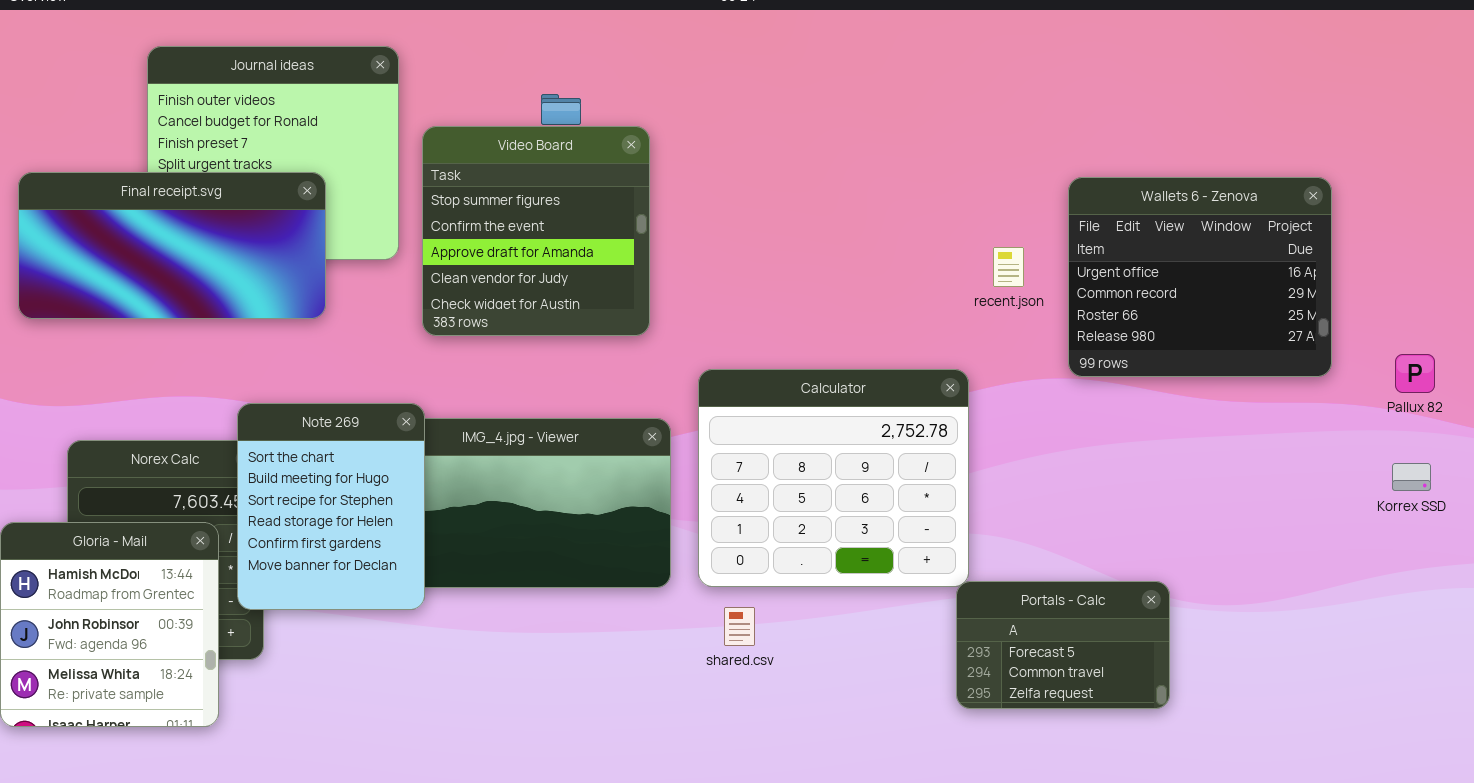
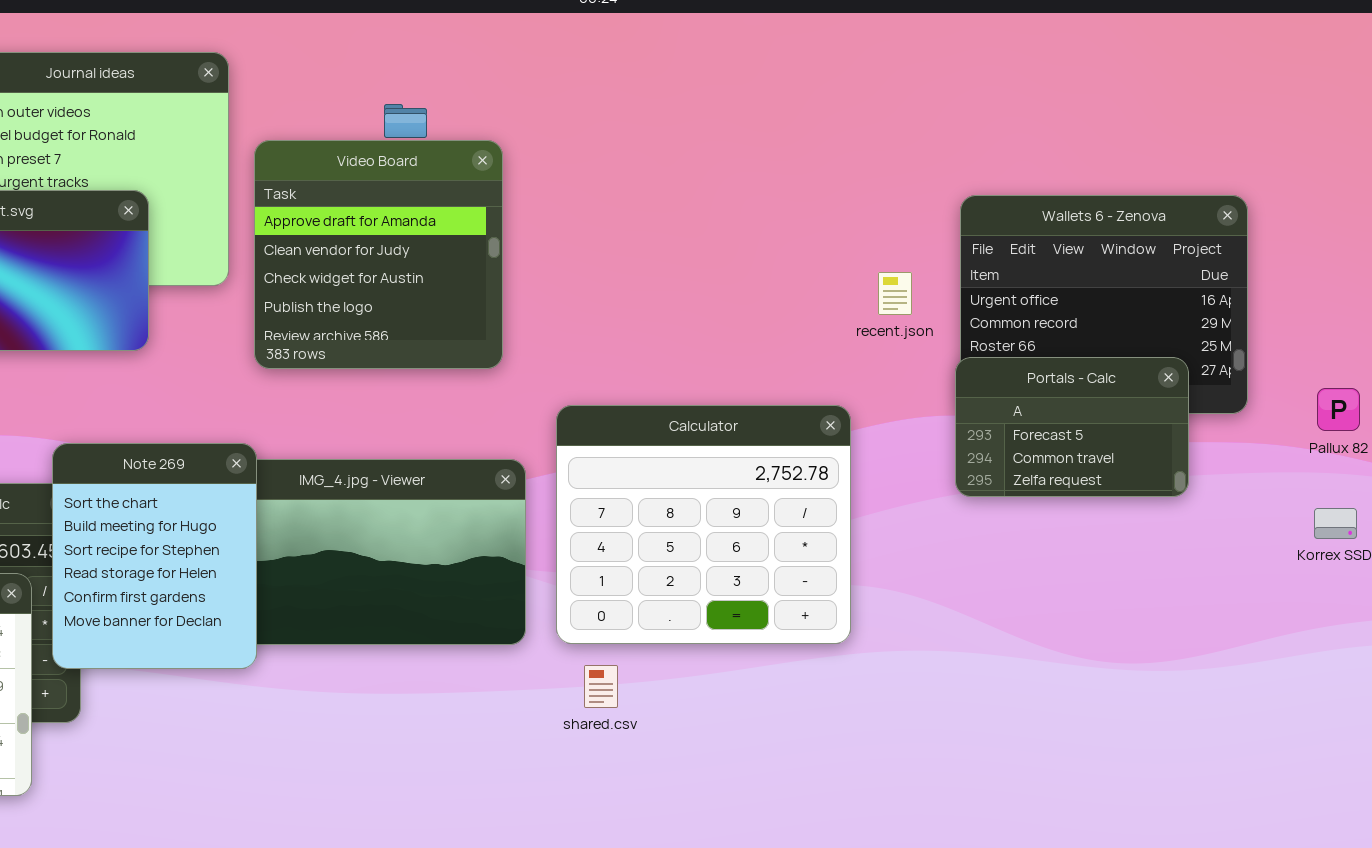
Video Board: [422,126,650,336] -> [254,140,503,369], scrolled down 2 rows
Portals - Calc: [956,581,1170,709] -> [955,357,1189,497], moved

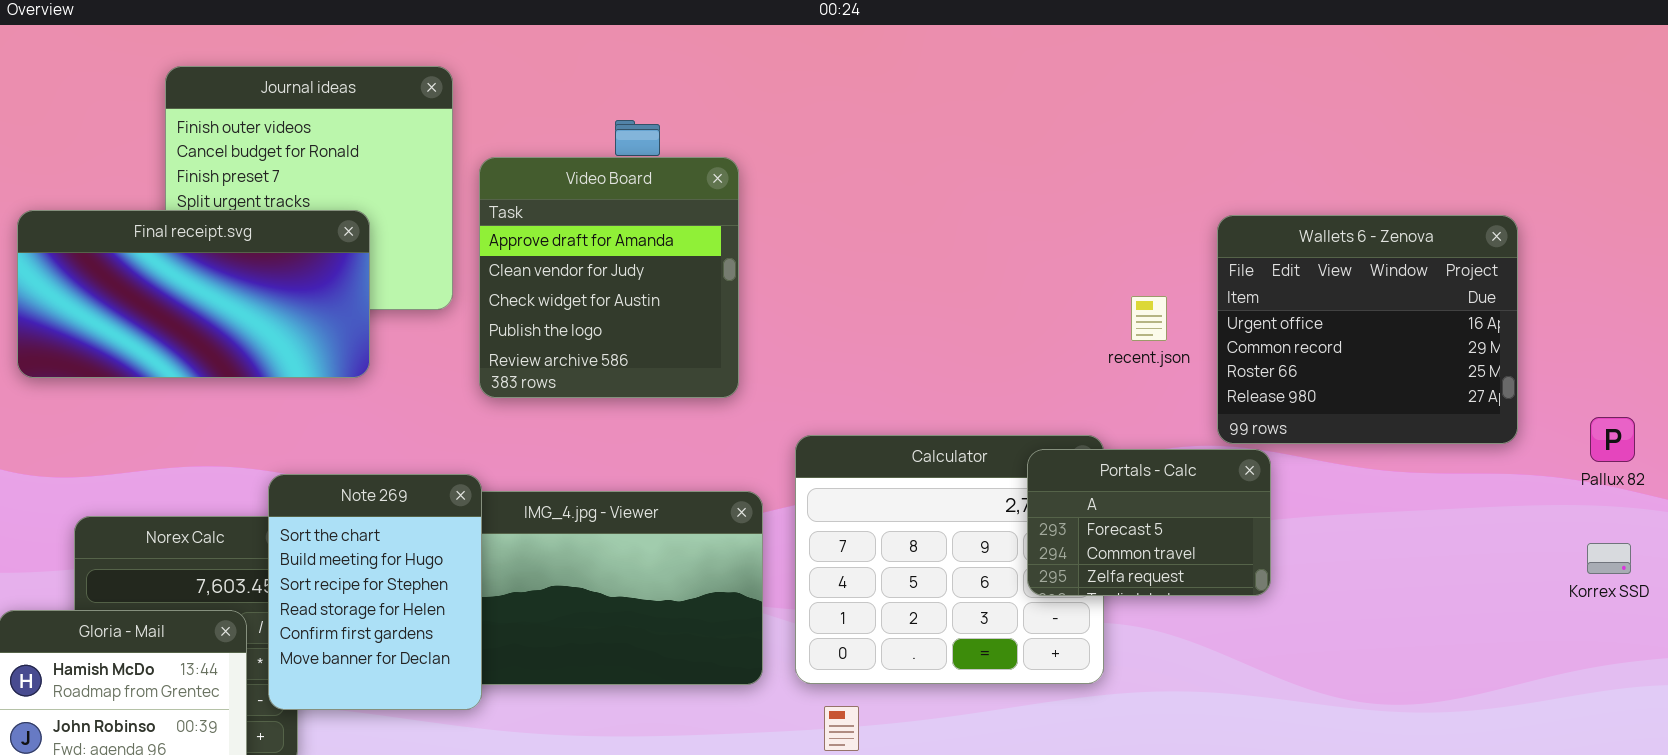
Portals - Calc: [955,357,1189,497] -> [1027,449,1271,596], moved

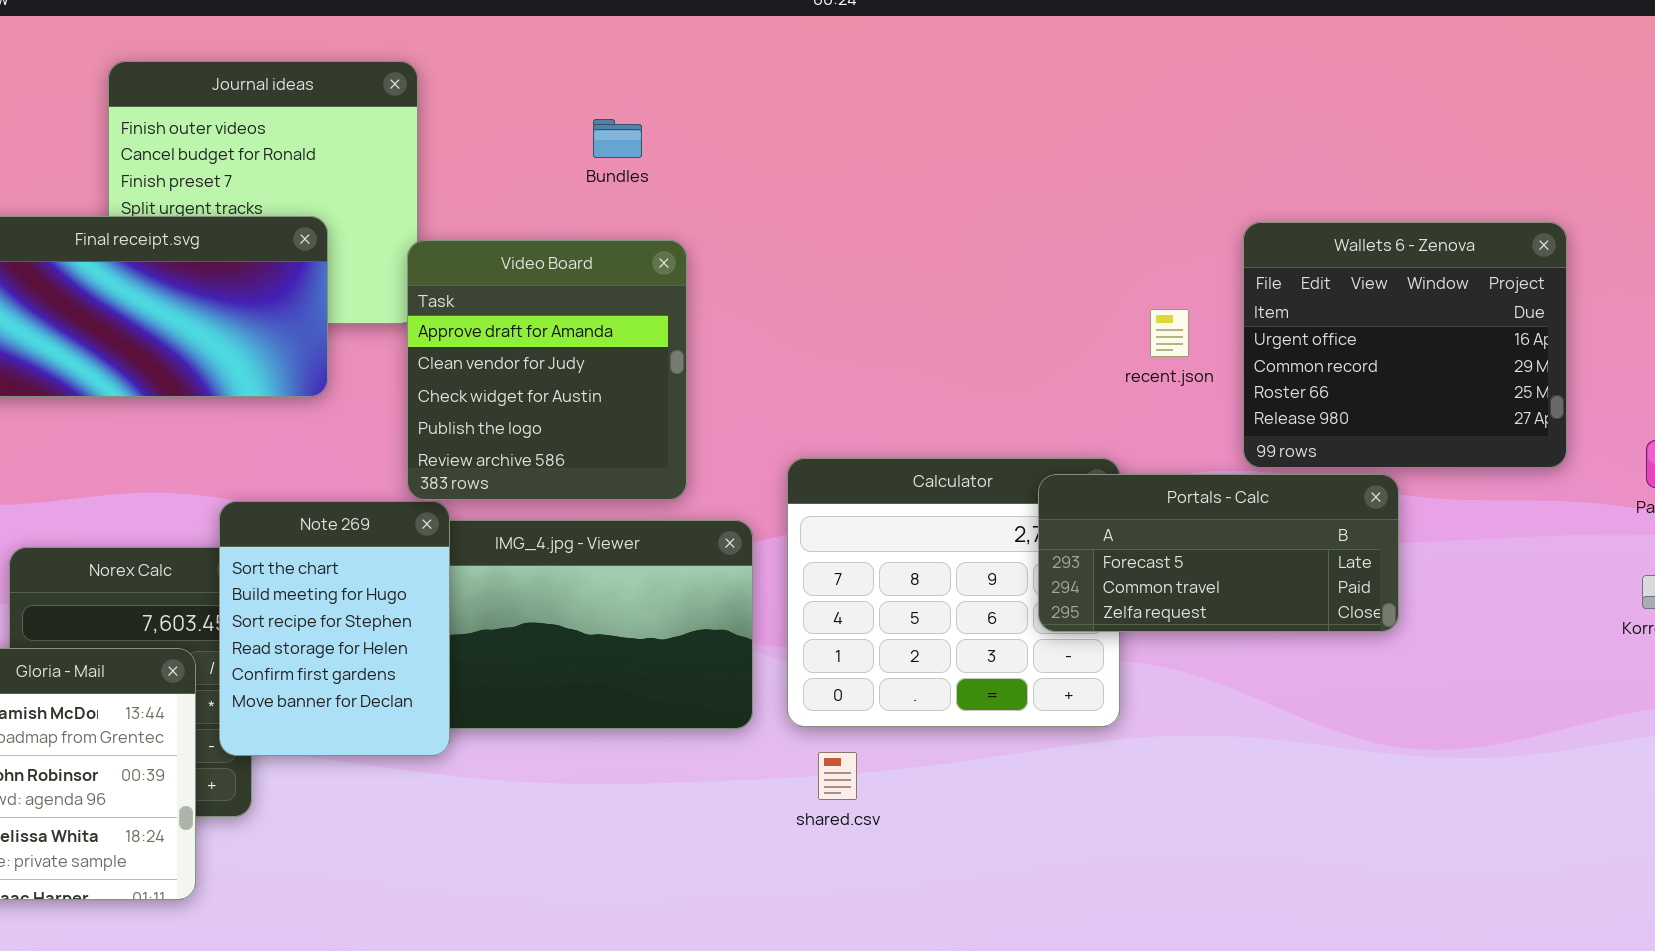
Video Board: [479,157,739,398] -> [407,240,687,500], moved
Portals - Calc: [1027,449,1271,596] -> [1038,474,1399,632], resized

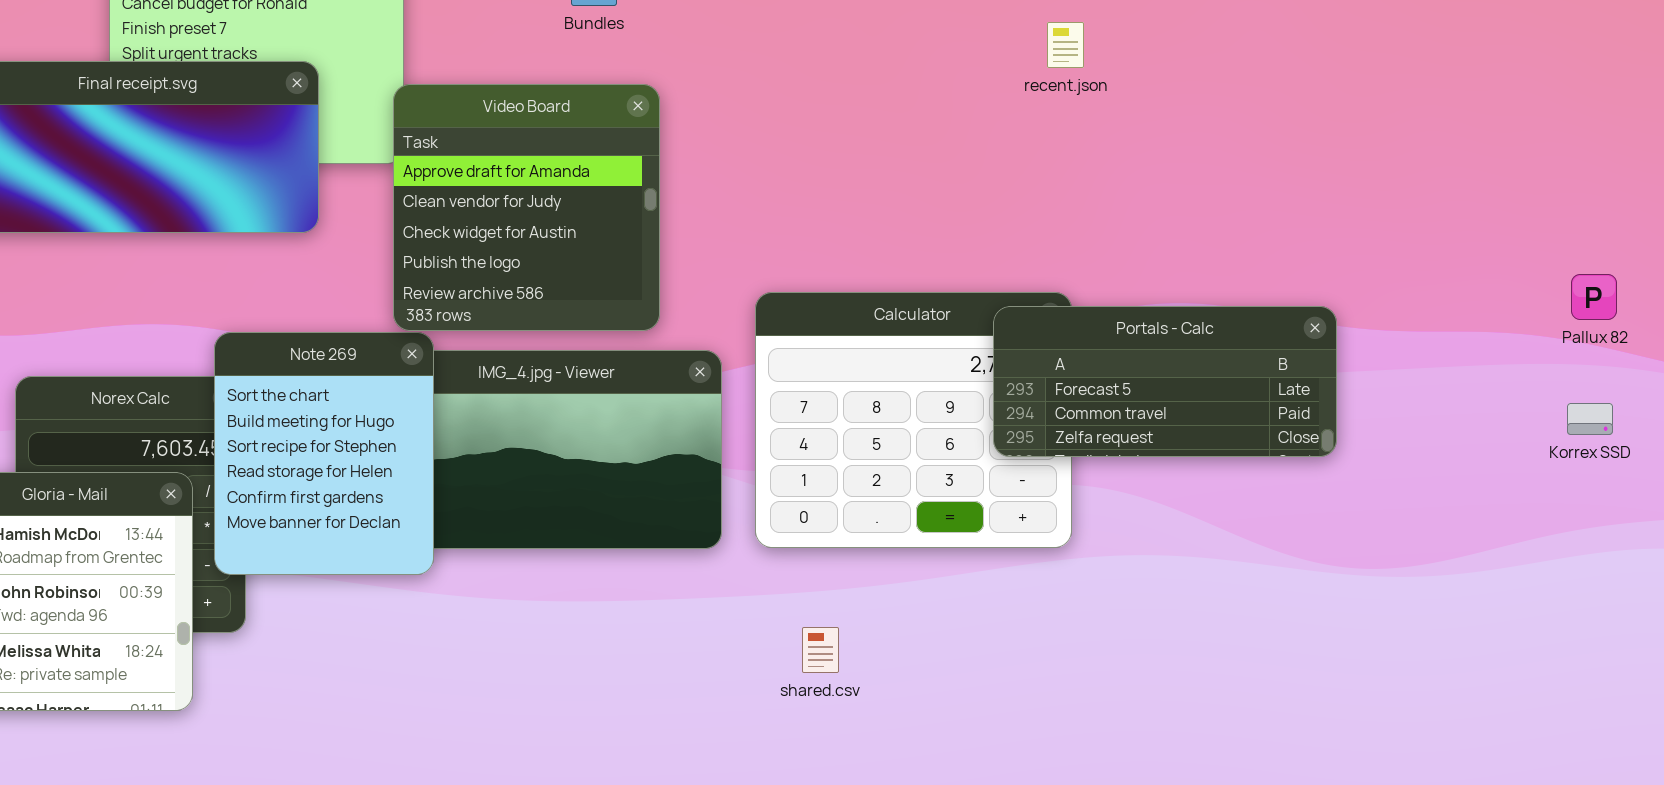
Wallets 6 - Zenova: [1243,222,1567,468] -> none, closed
recent.json: [1150,309,1189,357] -> [1047,22,1084,68], moved
shared.csv: [818,752,857,800] -> [802,627,839,673], moved

